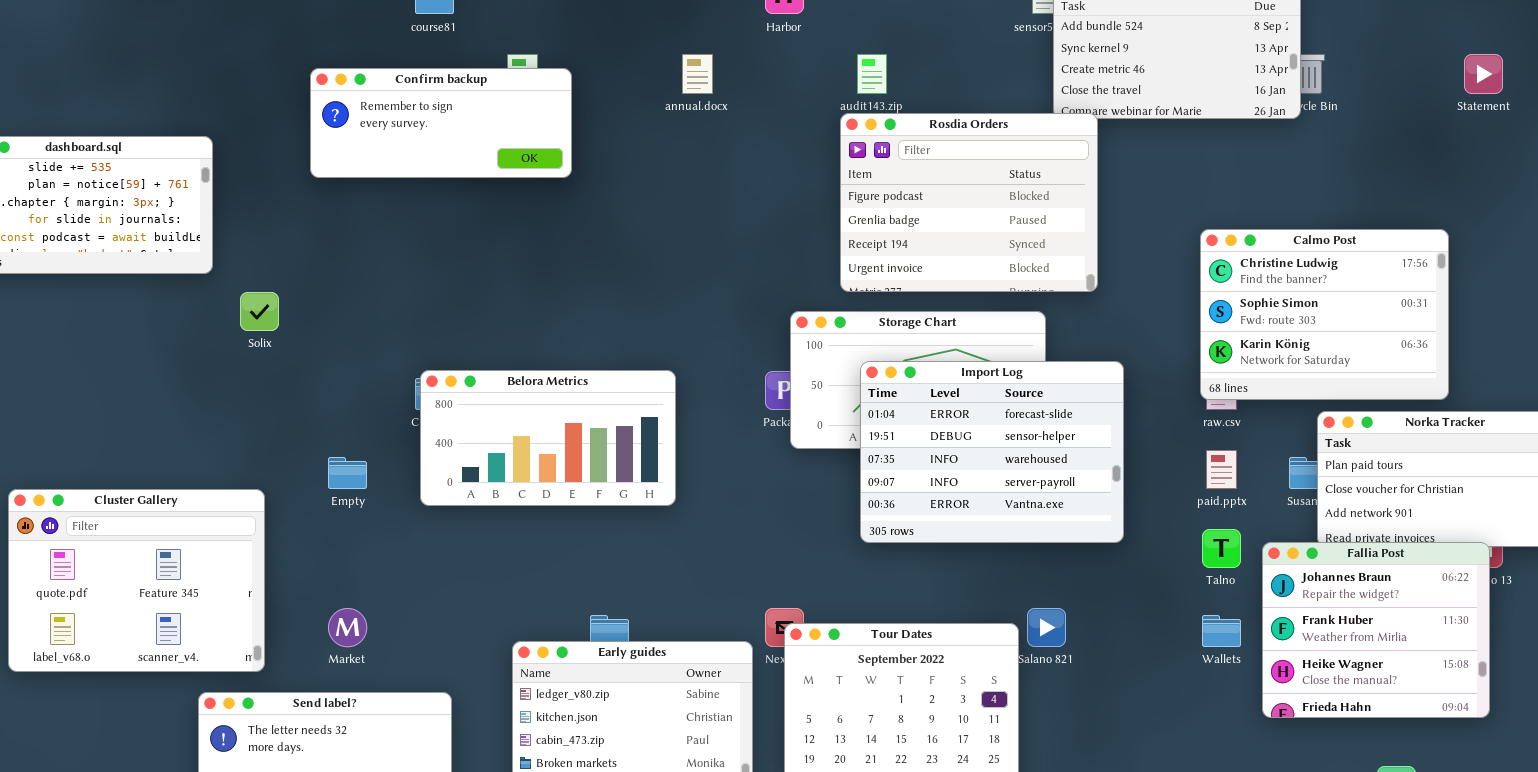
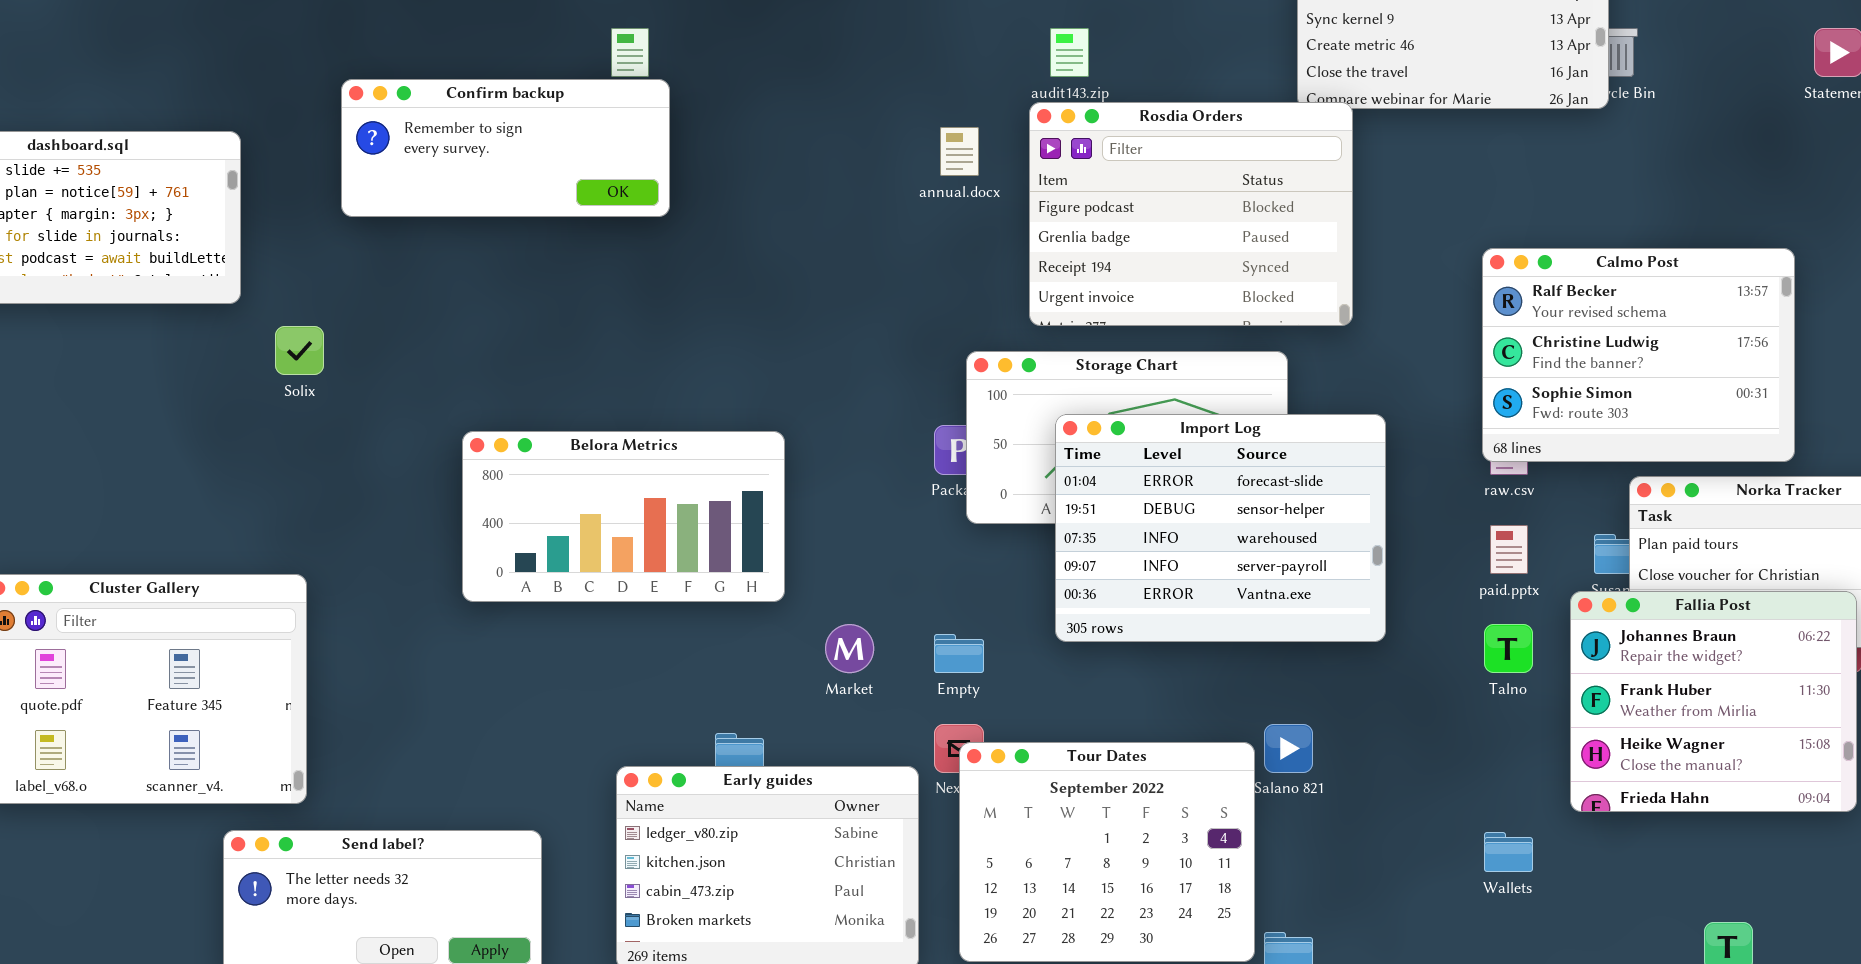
annual.docx: [682,54,713,94] -> [940,127,979,176], moved
Confirm backup: [310,68,572,178] -> [341,79,670,217], moved
Calmo Post: [1200,229,1449,400] -> [1482,248,1795,462], scrolled up 1 row
Belora Metrics: [420,370,676,506] -> [462,431,785,602], moved
Empty: [328,457,367,489] -> [934,634,984,673], moved
Fallia Post: [1262,542,1490,718] -> [1570,591,1857,812], moved
Market: [328,608,367,647] -> [825,624,874,673], moved
Wallets: [1202,615,1241,647] -> [1484,832,1533,872], moved

